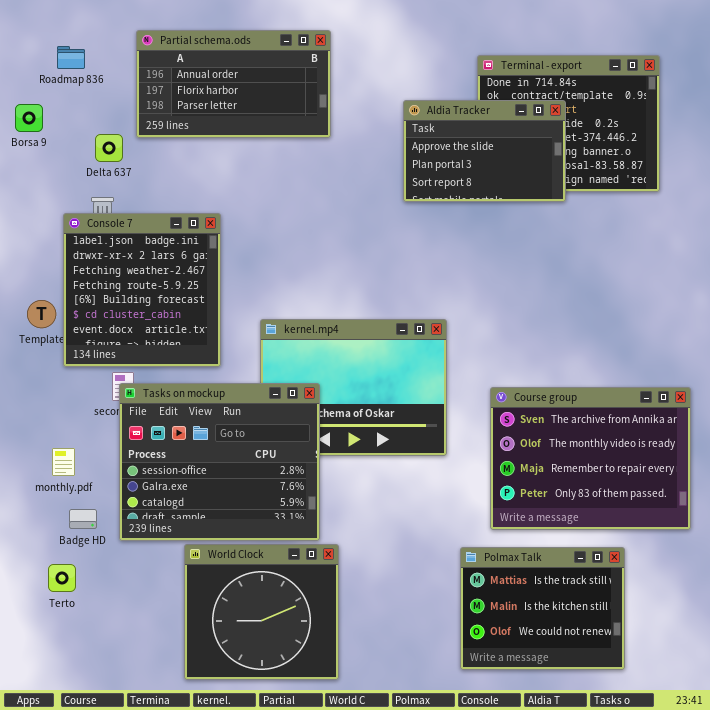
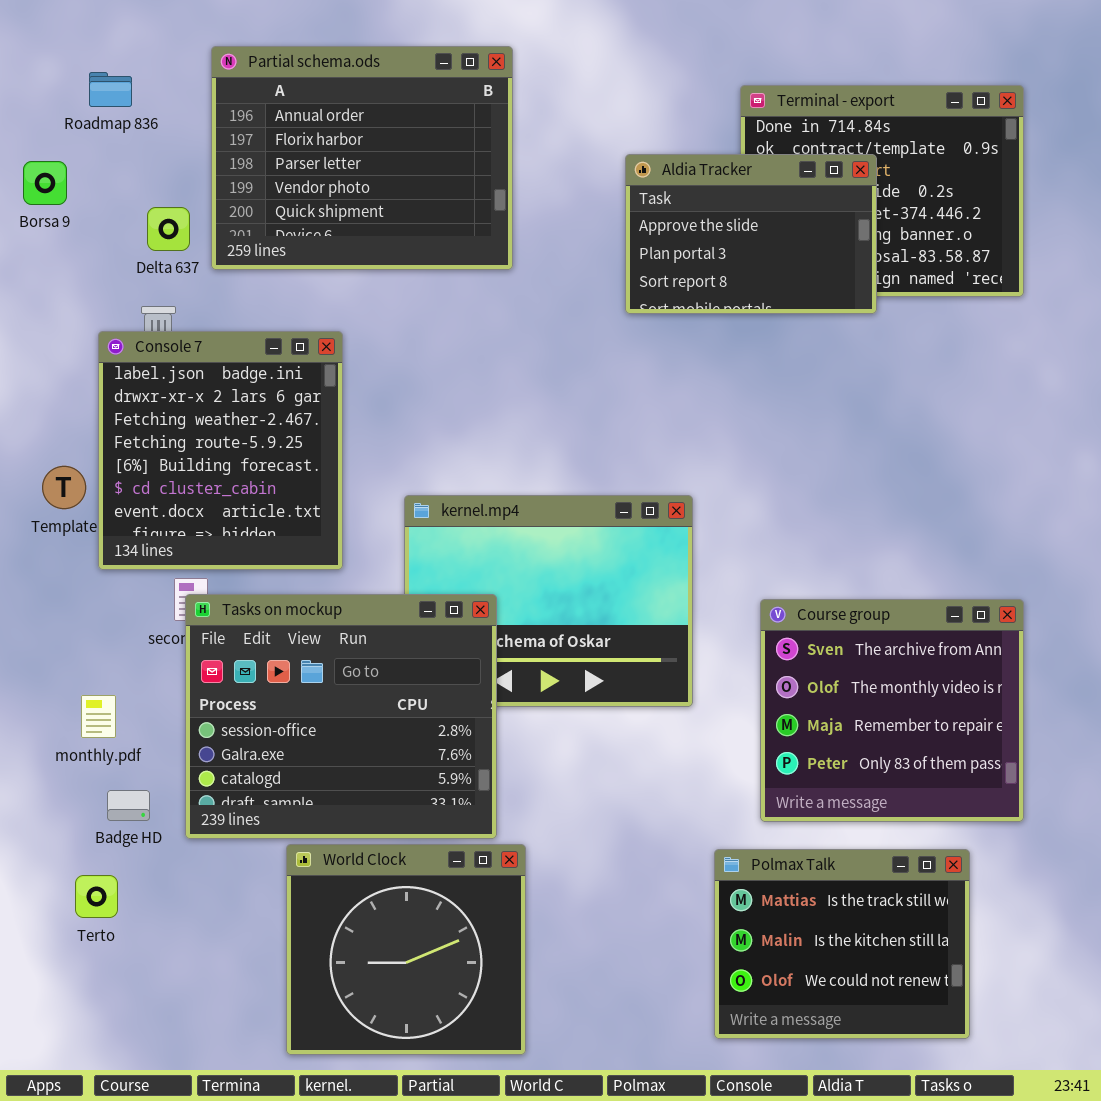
Partial schema.ods: [136,30,331,138] -> [211,46,513,270], resized
Course group: [490,387,691,530] -> [760,599,1024,822], resized

